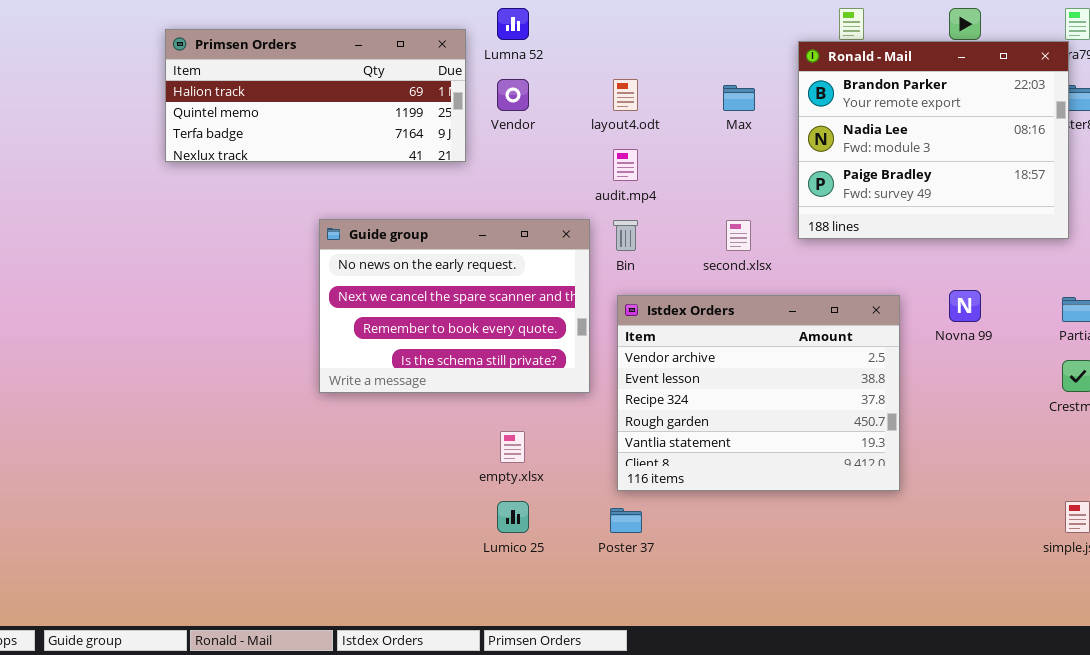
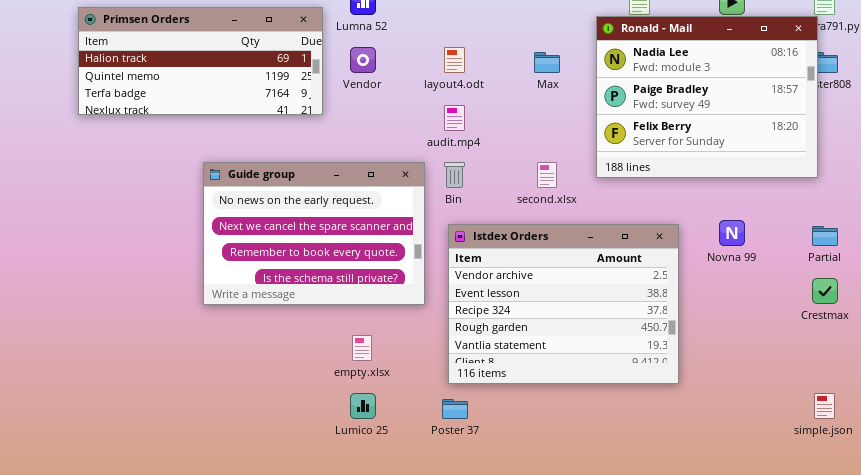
Ronald - Mail: [798,41,1069,239] -> [596,16,818,178], scrolled down 1 row

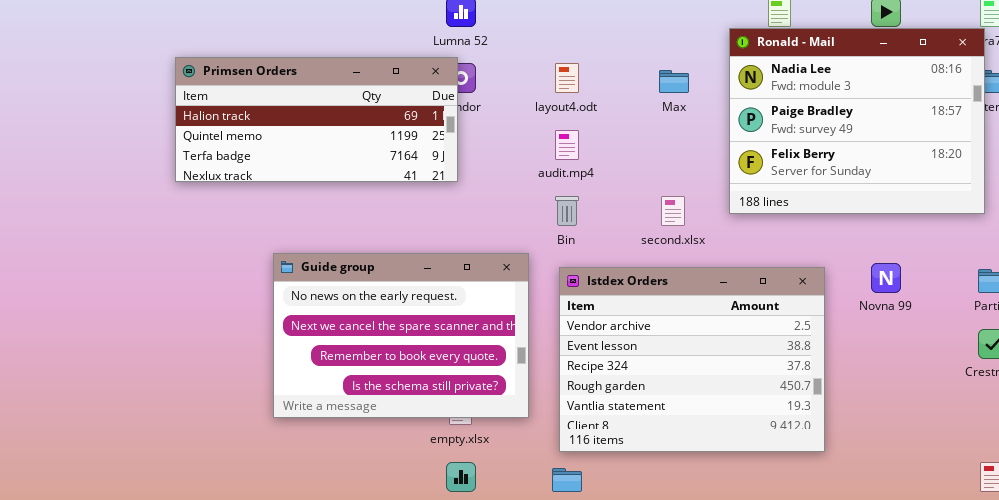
Primsen Orders: [78,7,323,115] -> [175,57,458,182], moved
Guide group: [203,162,425,305] -> [273,253,529,418], moved

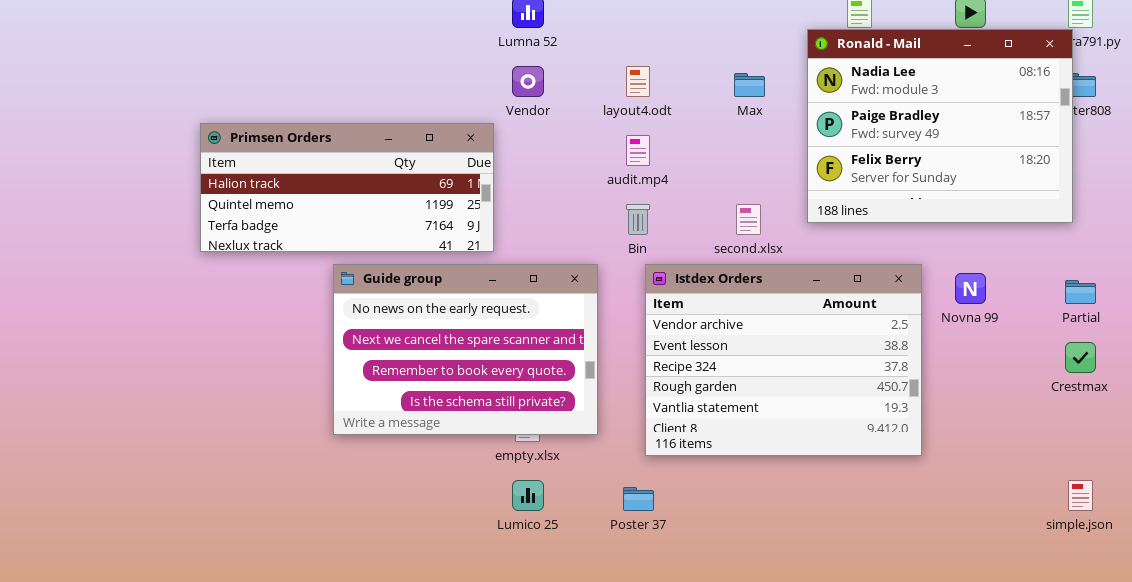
Primsen Orders: [175,57,458,182] -> [200,123,494,252], moved
Istdex Orders: [559,267,825,452] -> [645,264,922,456], moved

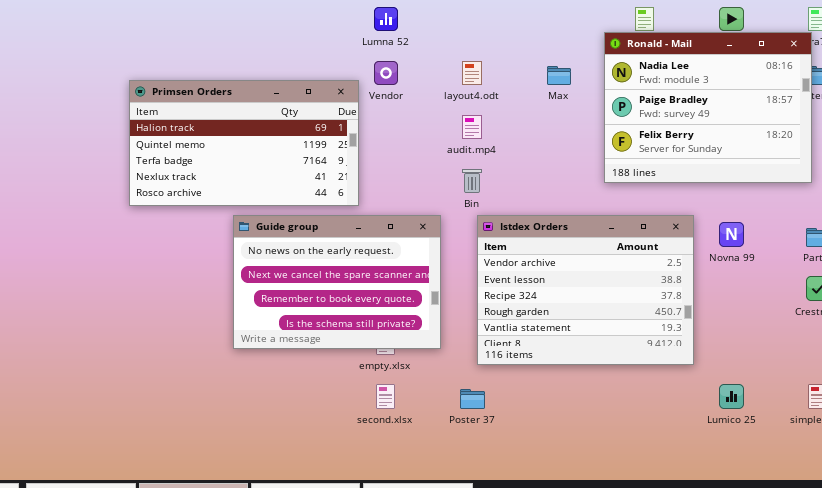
Primsen Orders: [200,123,494,252] -> [129,80,359,206], resized
second.xlsx: [736,204,761,235] -> [376,384,395,409], moved
Lumico 25: [512,480,544,511] -> [719,384,744,409], moved

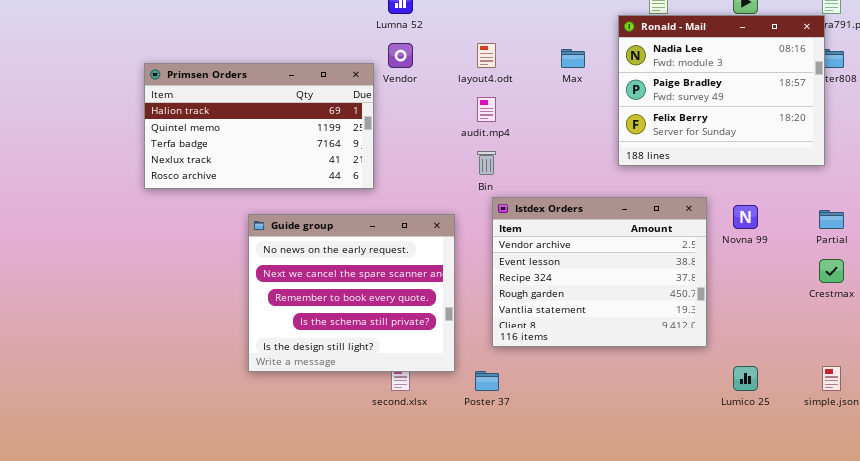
Guide group: [233,215,441,349] -> [248,214,455,372], moved, resized

